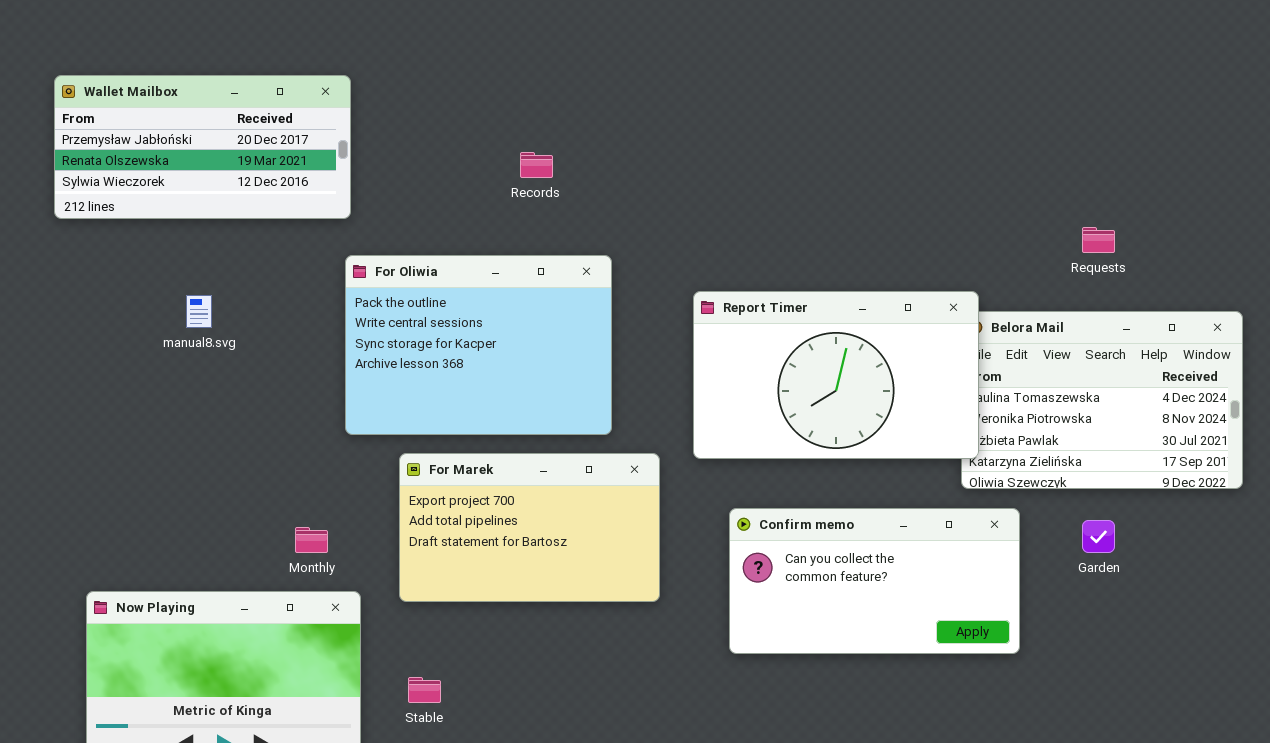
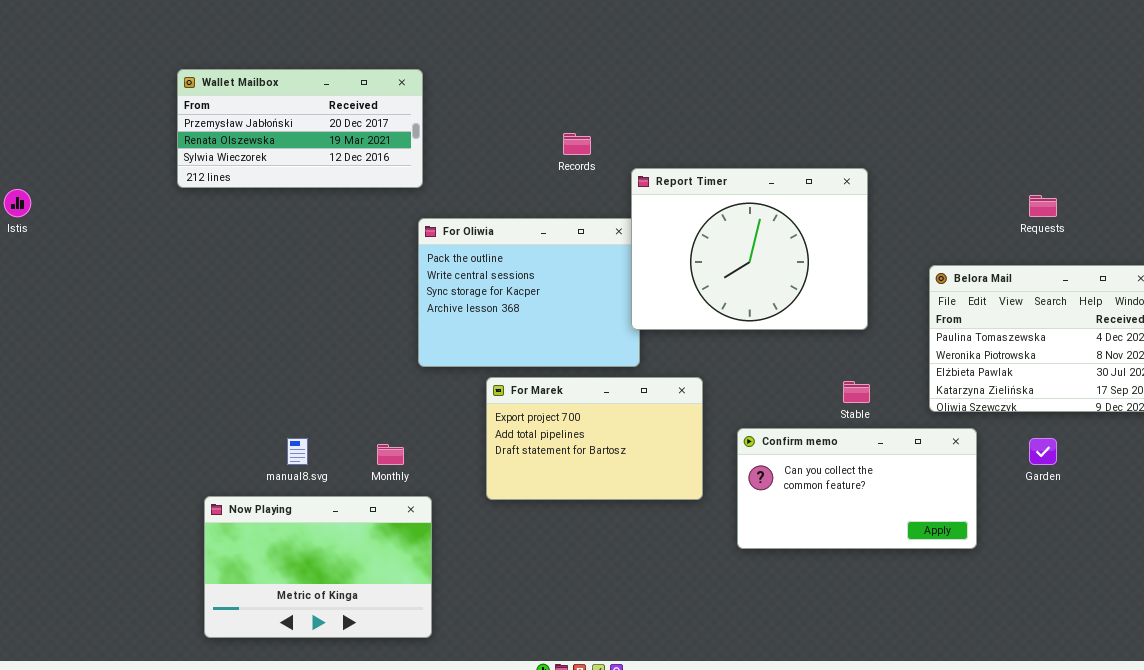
Report Timer: [693,291,979,459] -> [631,168,868,330], moved, resized
manual8.svg: [186,295,212,328] -> [287,438,308,465], moved
For Marek: [399,453,660,602] -> [486,377,703,500], moved
Stable: [408,677,441,703] -> [843,381,870,403], moved

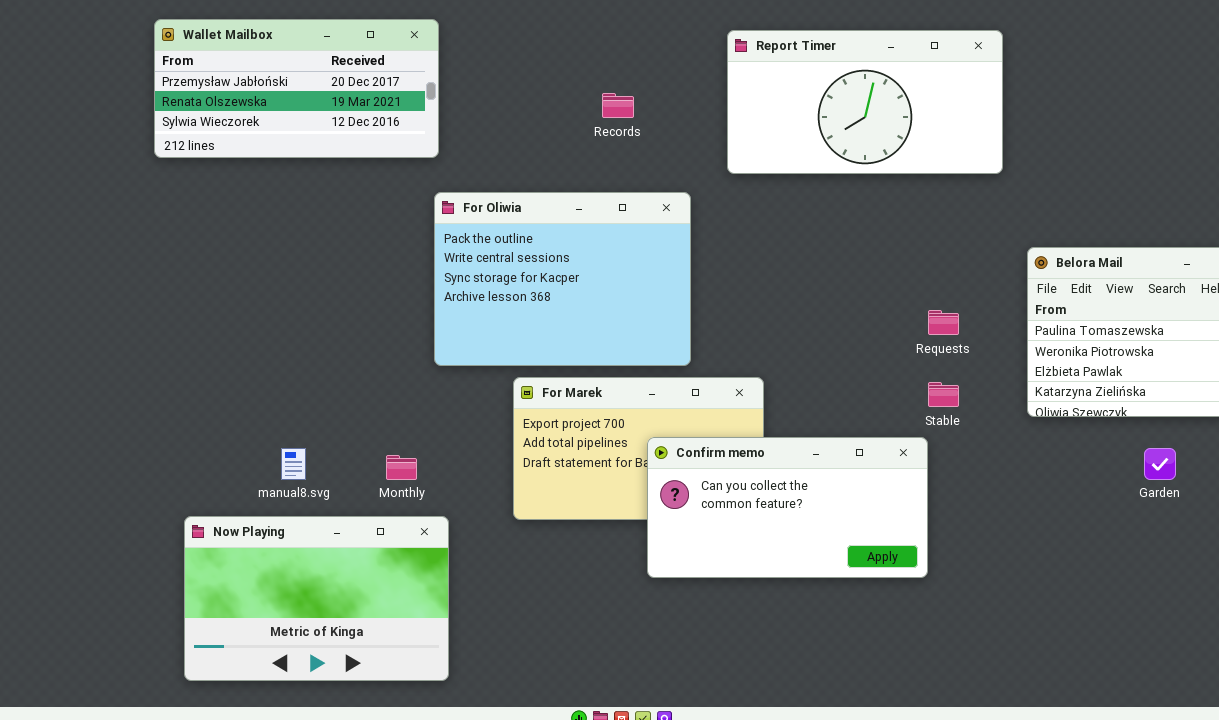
Report Timer: [631,168,868,330] -> [727,30,1003,174], moved, resized
Requests: [1029,195,1057,217] -> [928,310,959,335], moved
Confirm memo: [737,428,977,549] -> [647,437,928,578], moved

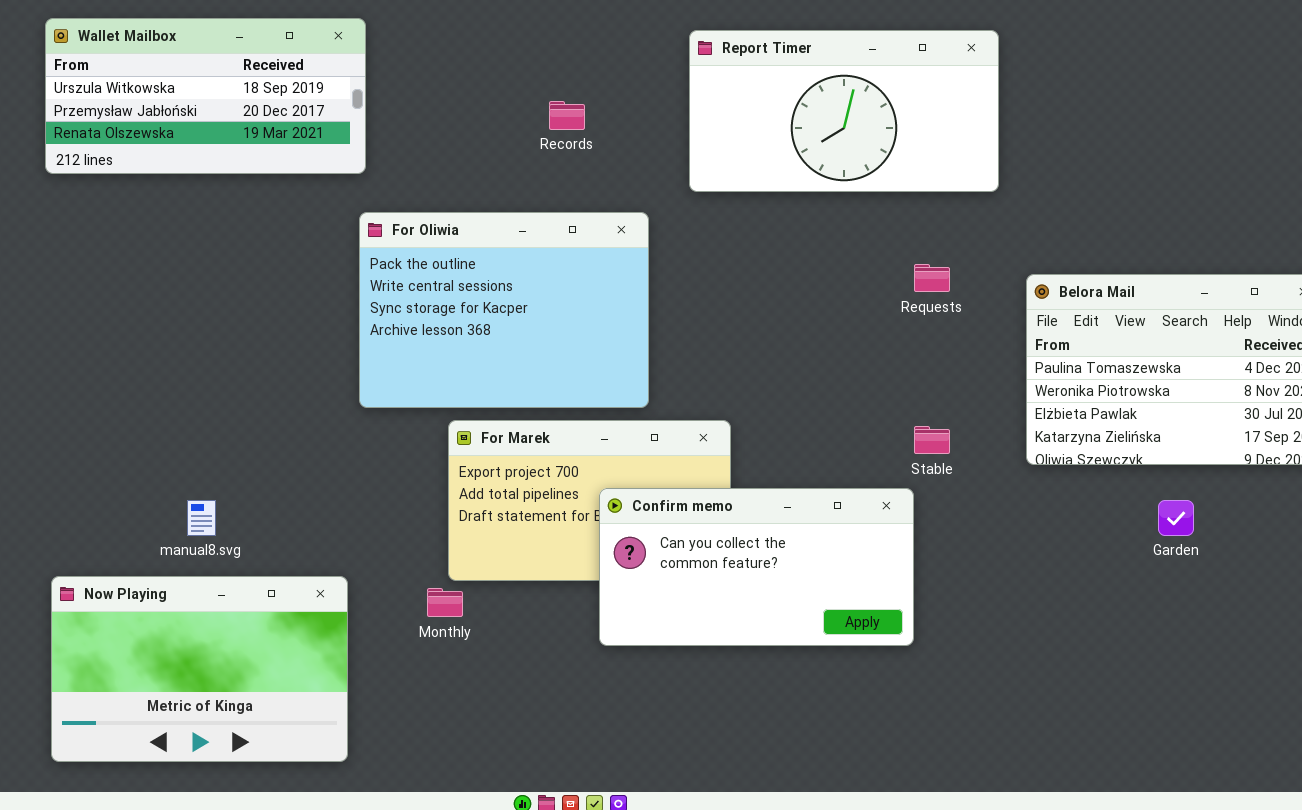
Wallet Mailbox: [154,19,439,158] -> [45,18,366,174], scrolled up 1 row
Requests: [928,310,959,335] -> [914,264,950,292], moved
Monthly: [386,455,417,480] -> [427,588,463,617], moved
Now Playing: [184,516,449,681] -> [51,576,348,762], moved

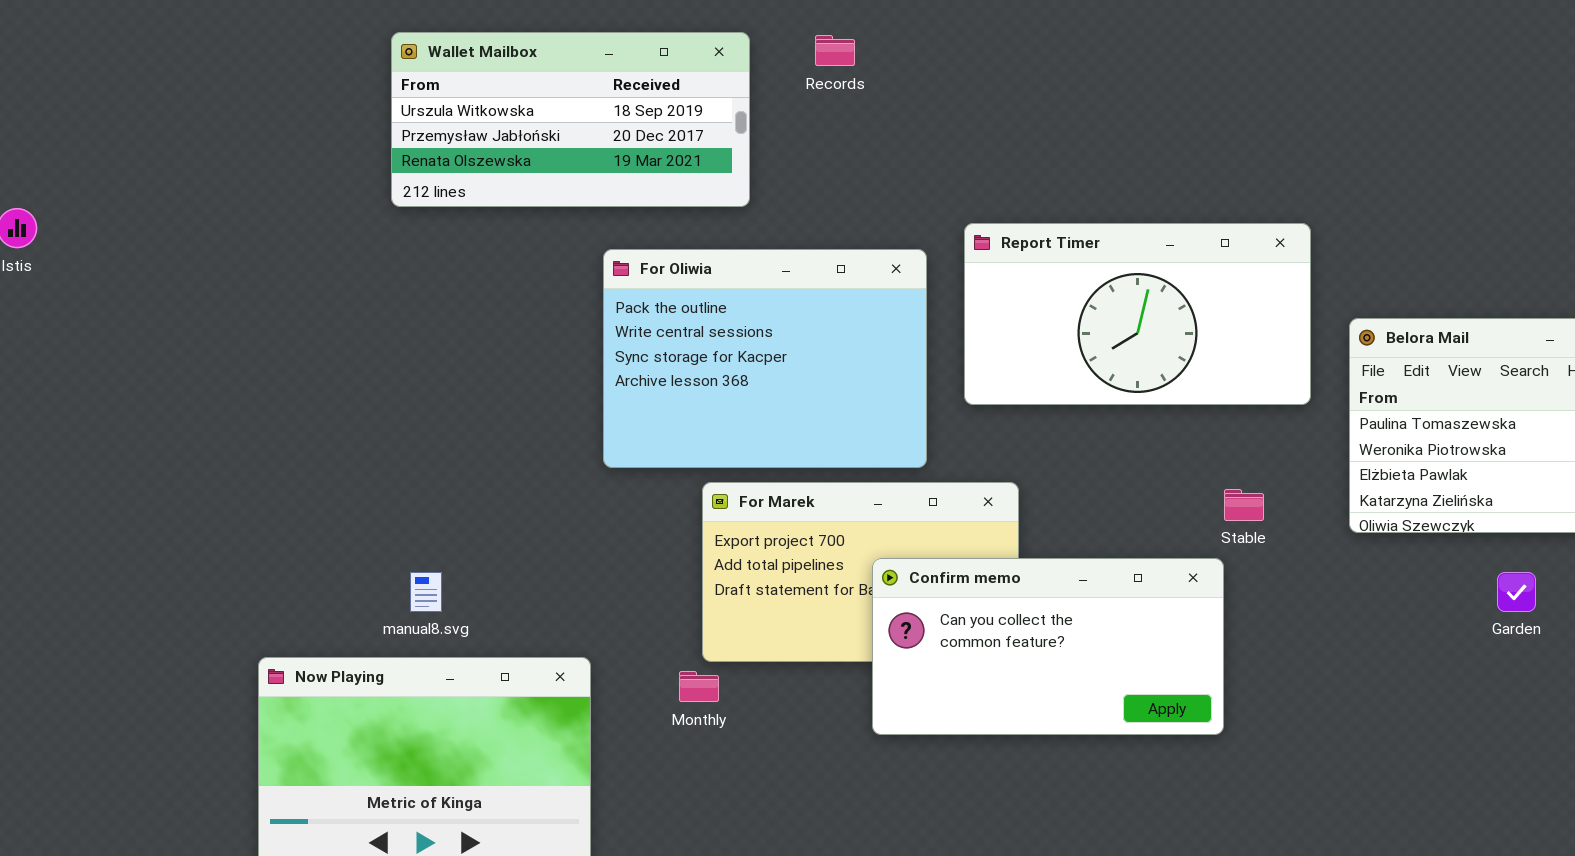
Wallet Mailbox: [45,18,366,174] -> [391,32,750,207], moved
Report Timer: [689,30,999,192] -> [964,223,1311,405], moved
Records: [549,101,585,130] -> [815,35,855,66], moved

